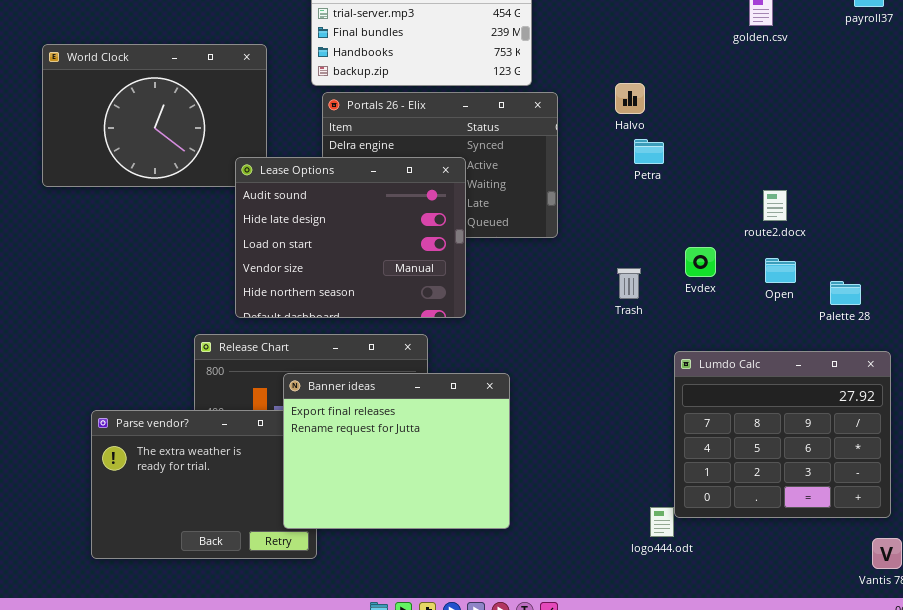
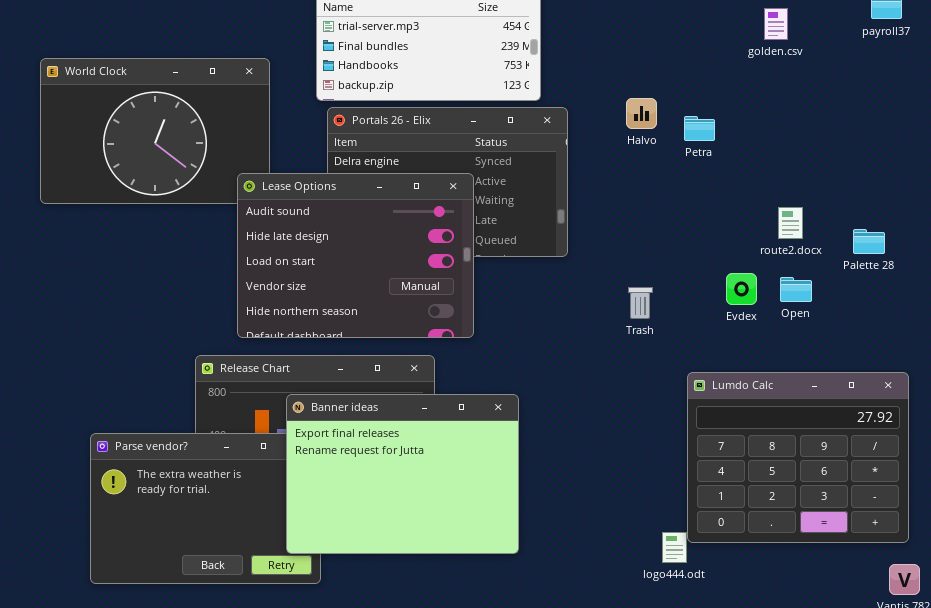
Petra: [634,139,664,164] -> [684,116,715,141], moved
Evdex: [685,247,716,277] -> [726,273,757,305], moved
Palette 28: [830,281,861,305] -> [853,229,885,254], moved

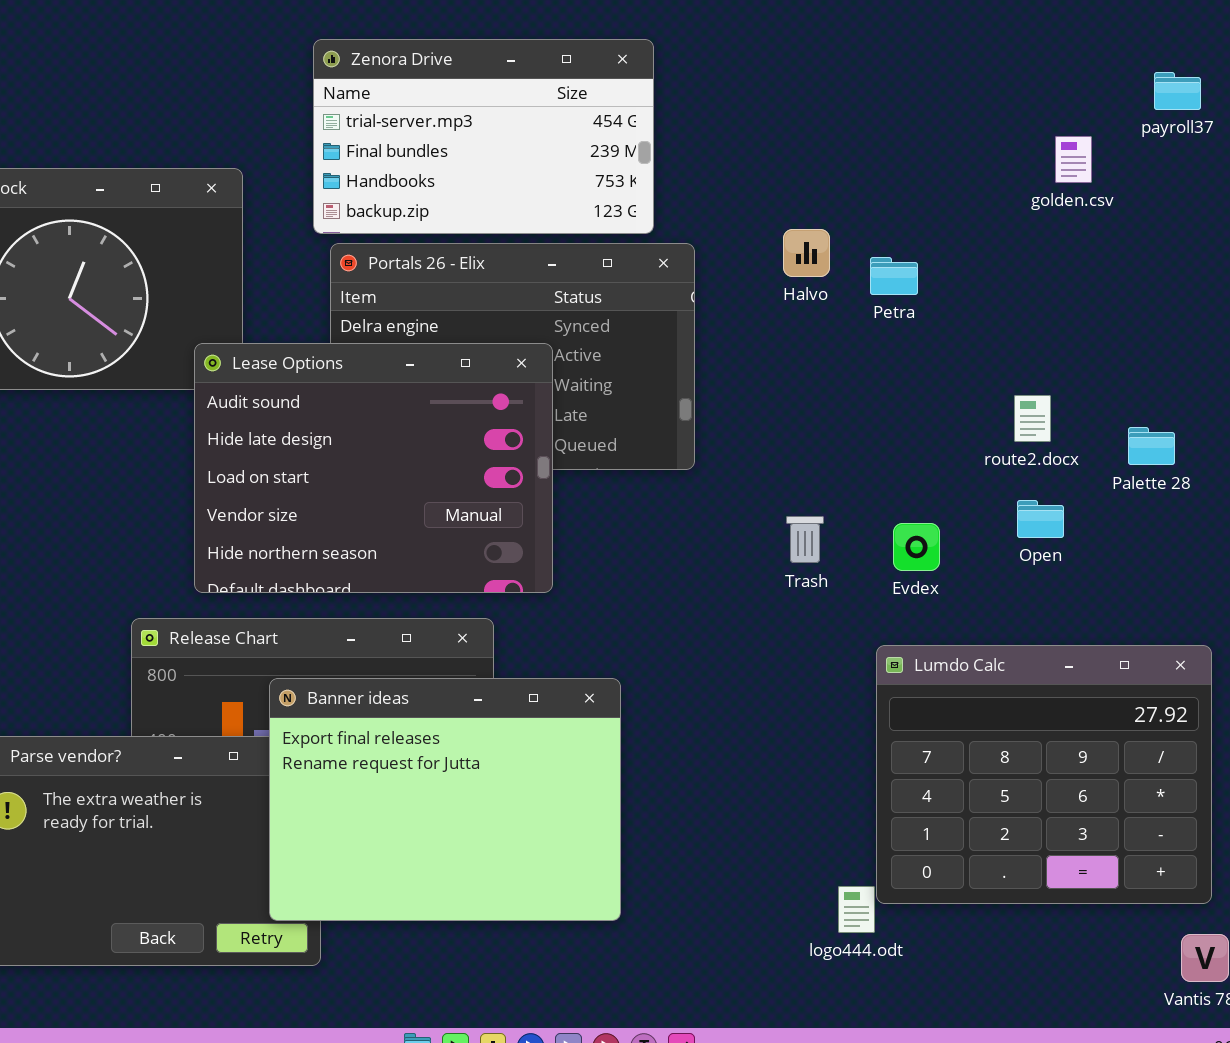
golden.csv: [764,8,788,40] -> [1055,136,1092,183], moved
Evdex: [726,273,757,305] -> [893,523,940,571], moved

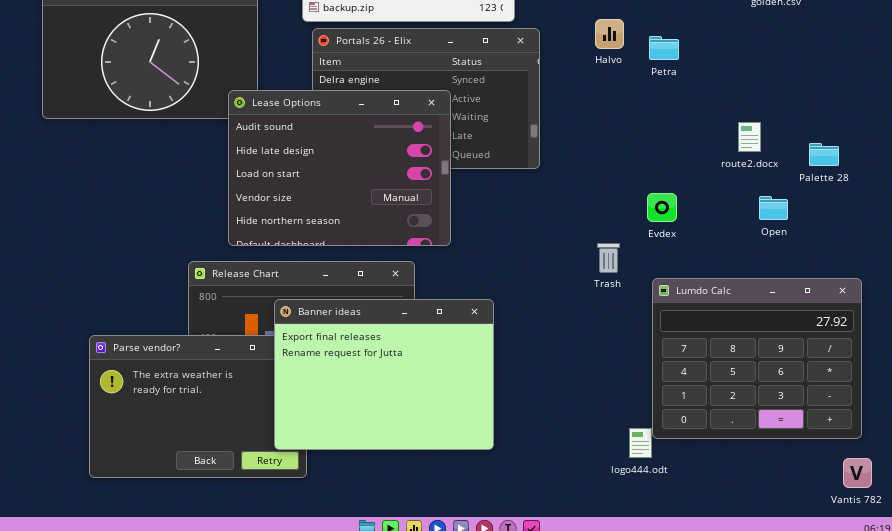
Open: [1017,500,1064,538] -> [759,196,788,220], moved
Trash: [786,516,824,563] -> [597,243,620,273], moved
Evdex: [893,523,940,571] -> [647,193,677,222], moved

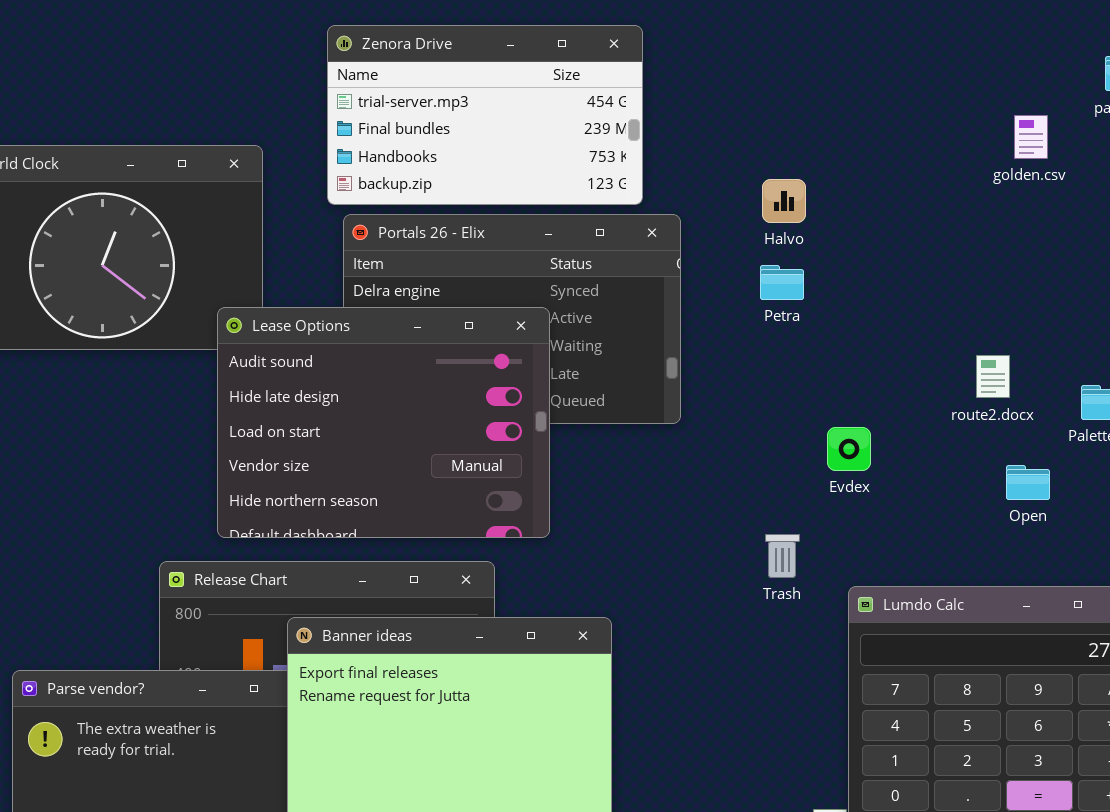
Halvo: [595,19,624,49] -> [762,179,806,223], moved
Petra: [649,36,679,60] -> [760,265,804,300], moved
Evdex: [647,193,677,222] -> [827,427,871,471], moved

